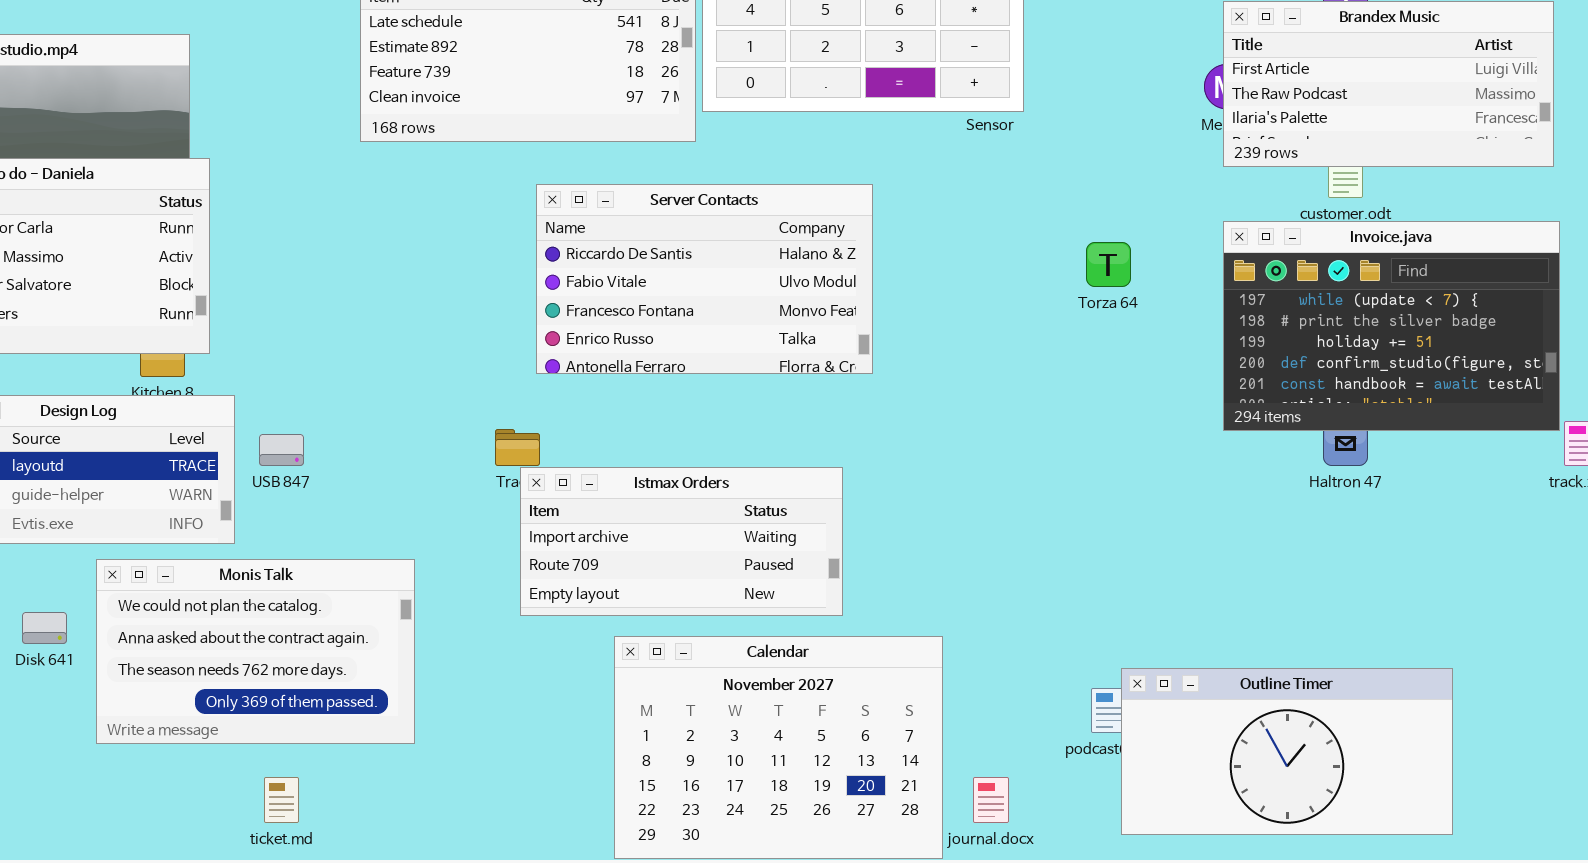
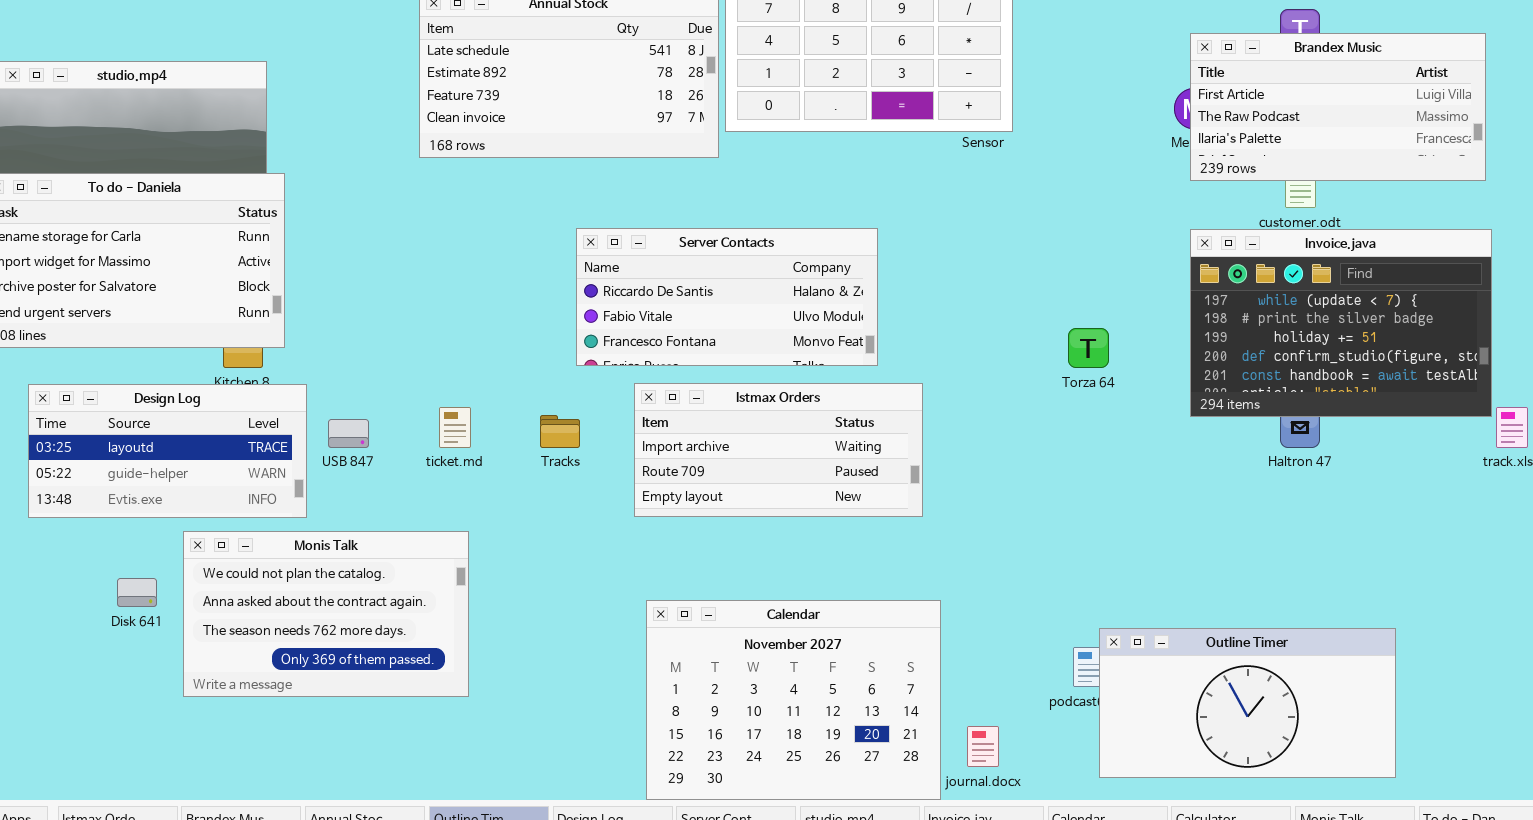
Server Contacts: [536,184,873,374] -> [576,228,878,366], resized
Torza 64: [1086,242,1131,287] -> [1068,328,1109,368], moved
Istmax Orders: [520,467,843,616] -> [634,383,923,517], moved
ticket.md: [264,777,299,823] -> [439,407,471,448], moved

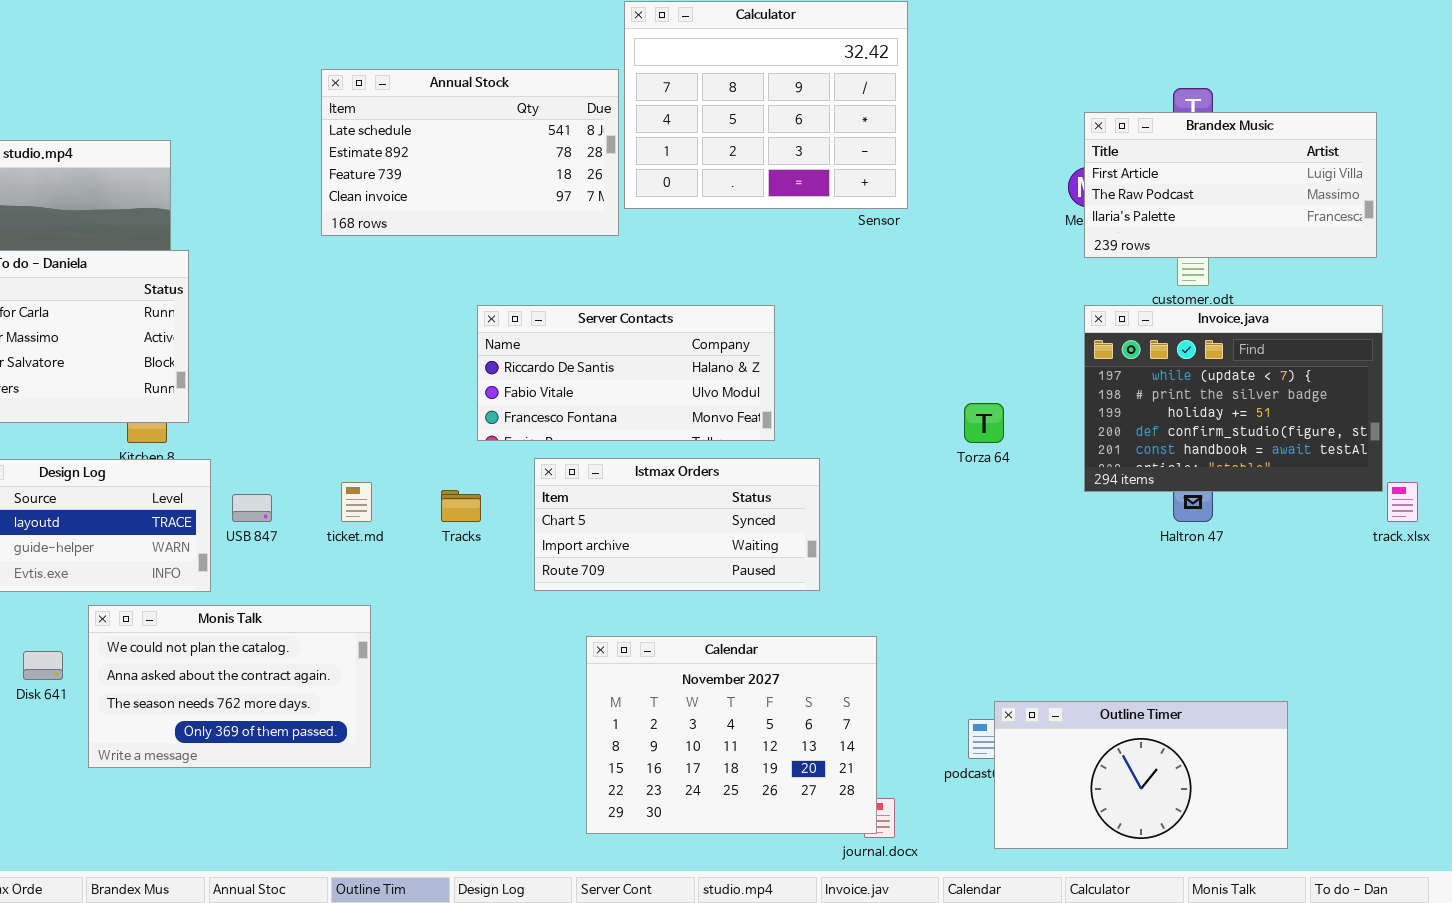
Istmax Orders: [634,383,923,517] -> [534,458,820,591], scrolled up 1 row
Calendar: [646,600,941,800] -> [586,636,877,834], moved

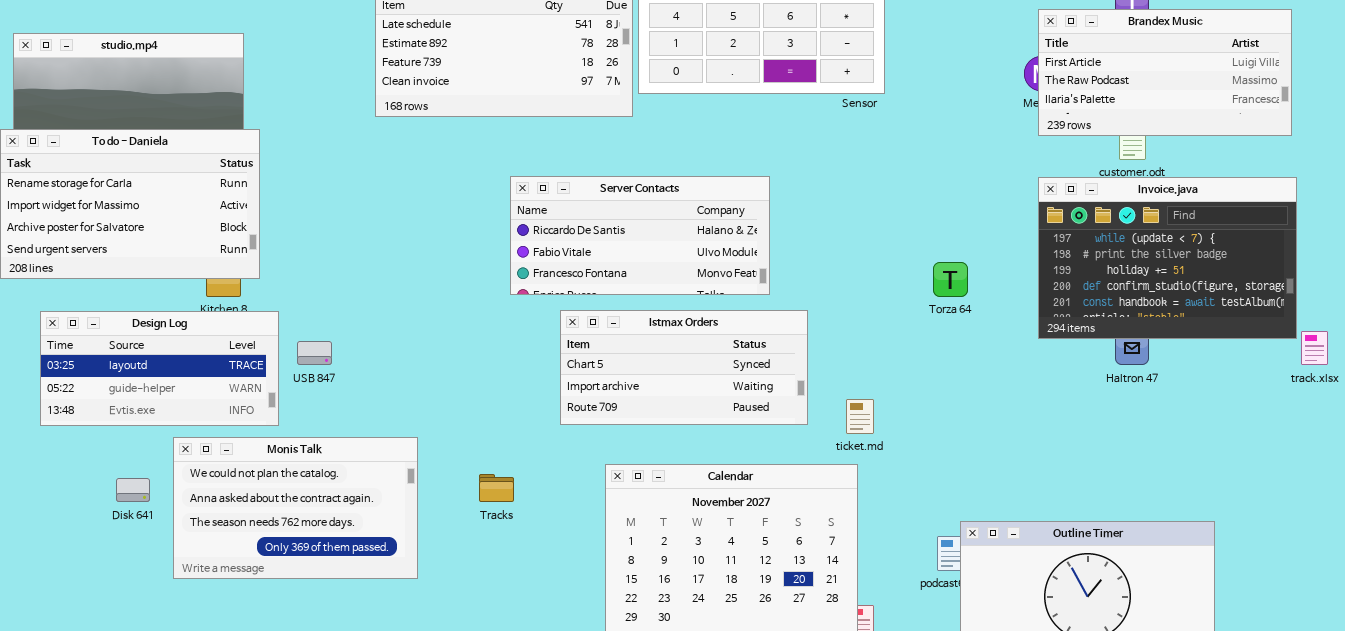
ticket.md: [341,482,372,522] -> [846,399,874,434], moved
Tracks: [441,490,481,522] -> [479,474,514,502], moved

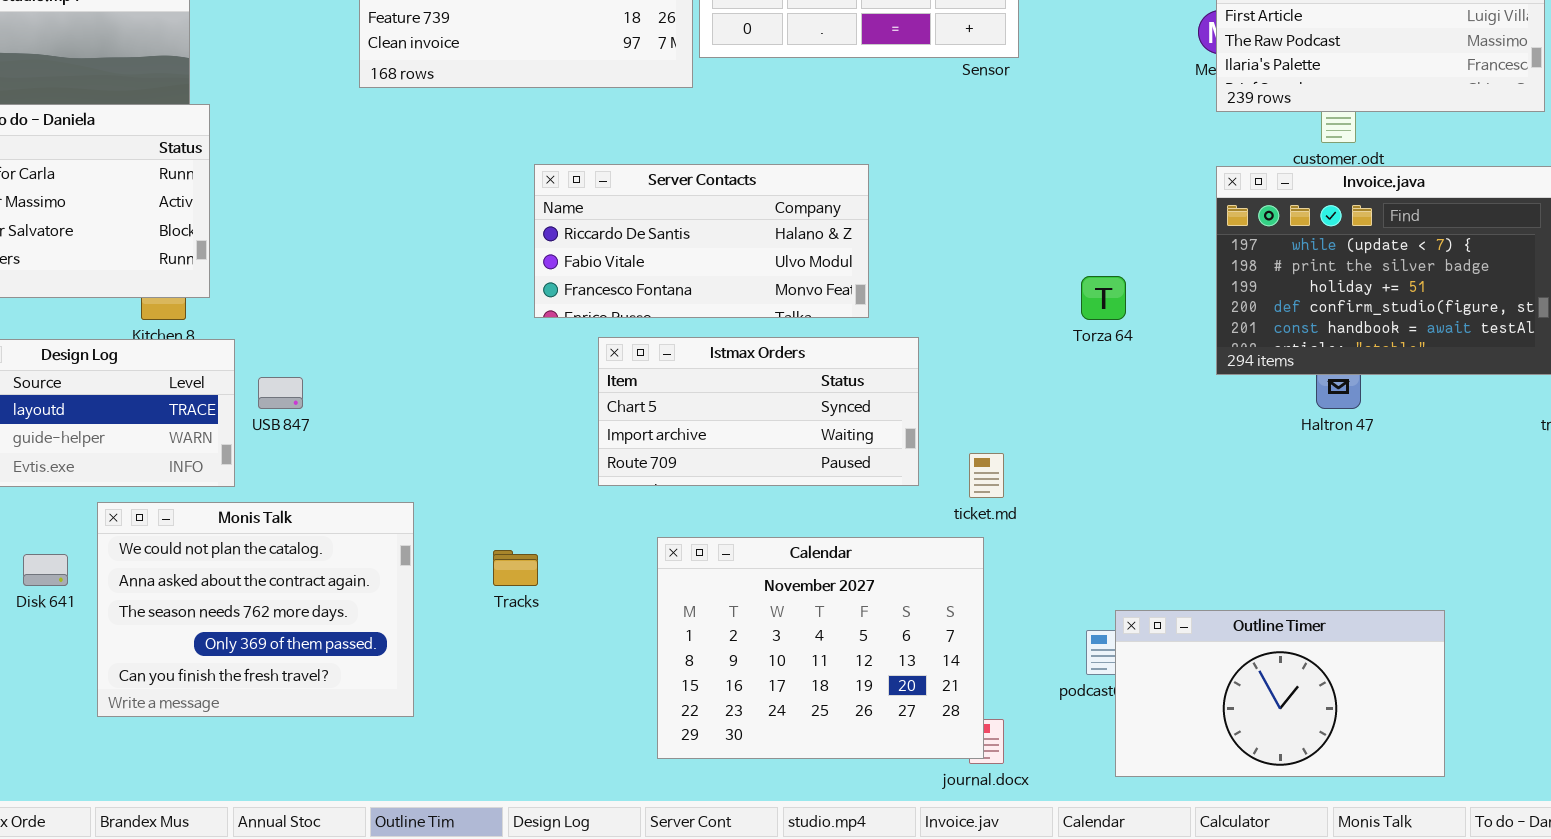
Monis Talk: [173,437,418,579] -> [97,502,414,717], resized

